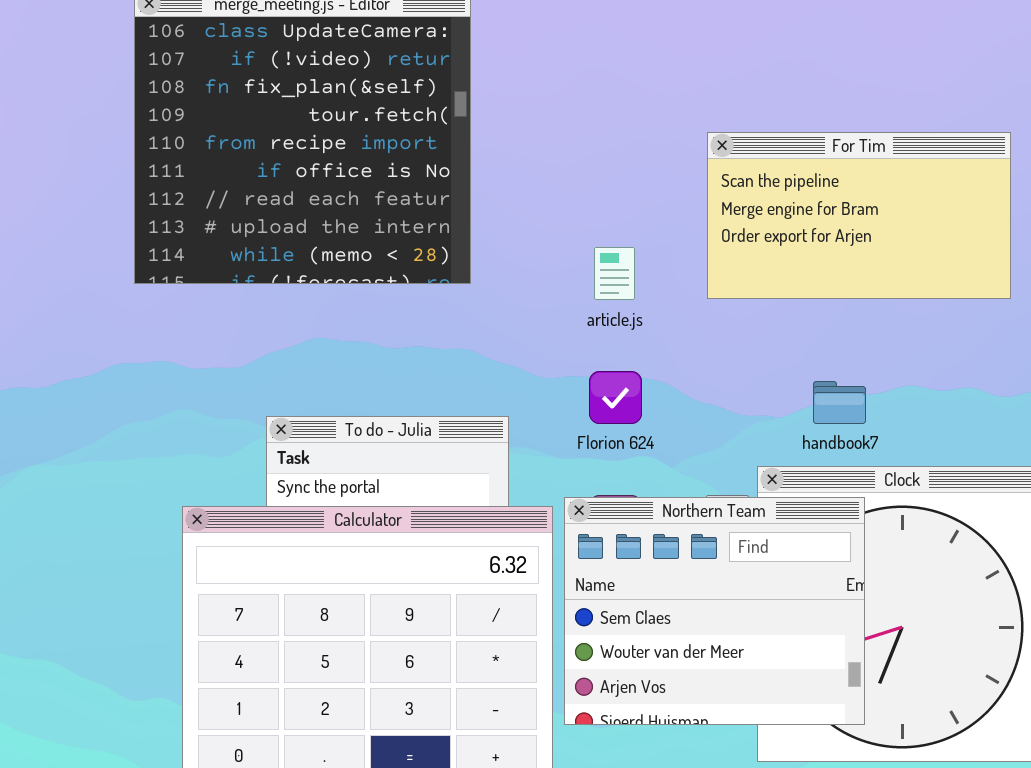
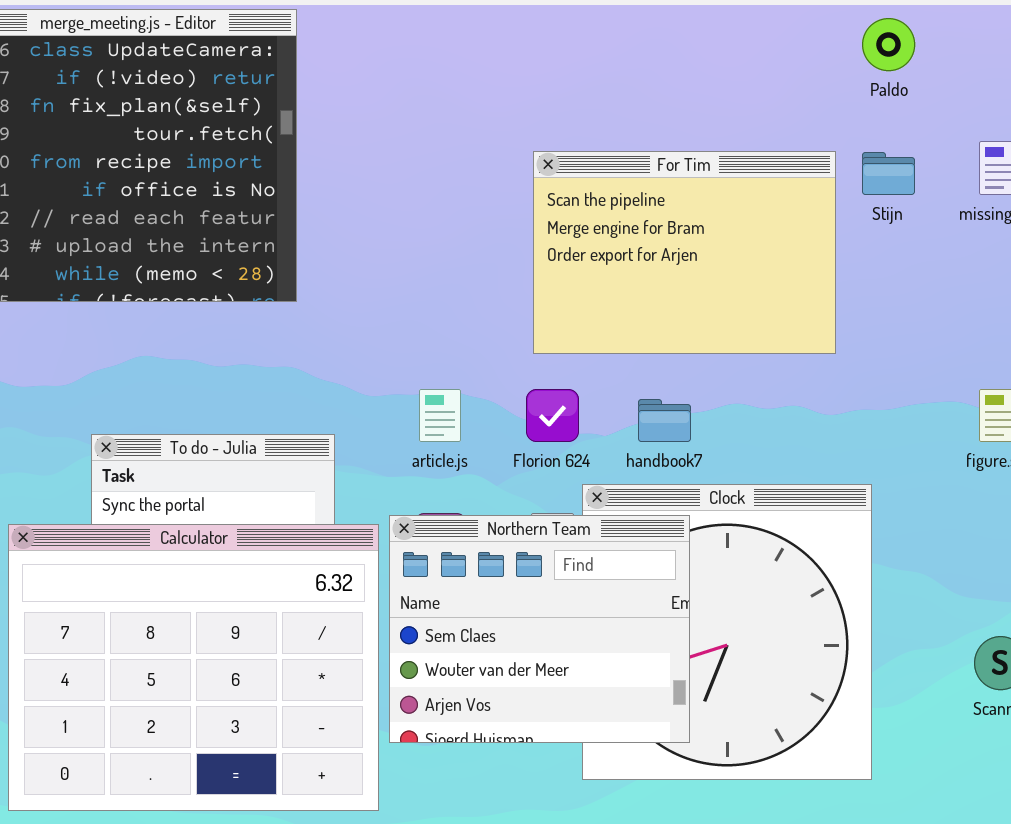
For Tim: [707,132,1011,299] -> [533,151,836,354], resized
article.js: [594,247,635,300] -> [419,389,461,442], moved
Florion 624: [589,371,642,424] -> [526,389,579,442], moved

